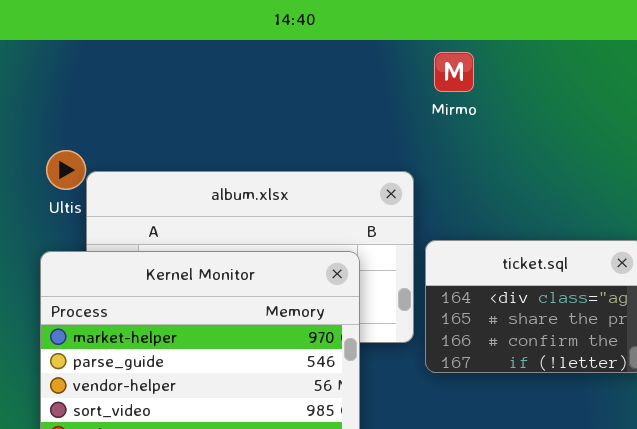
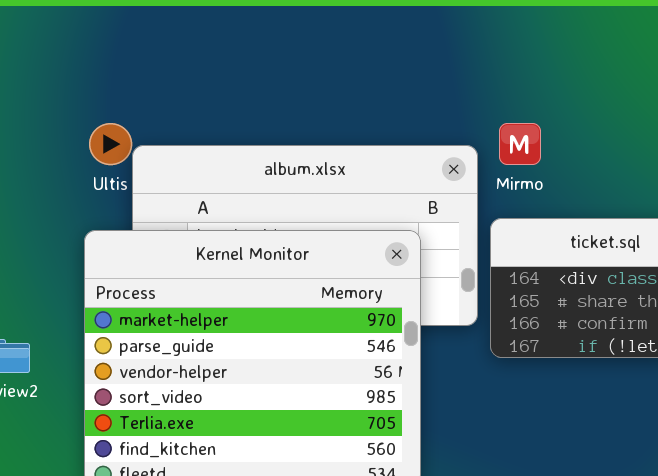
Mirmo: [434,52,474,92] -> [499,123,541,165], moved

